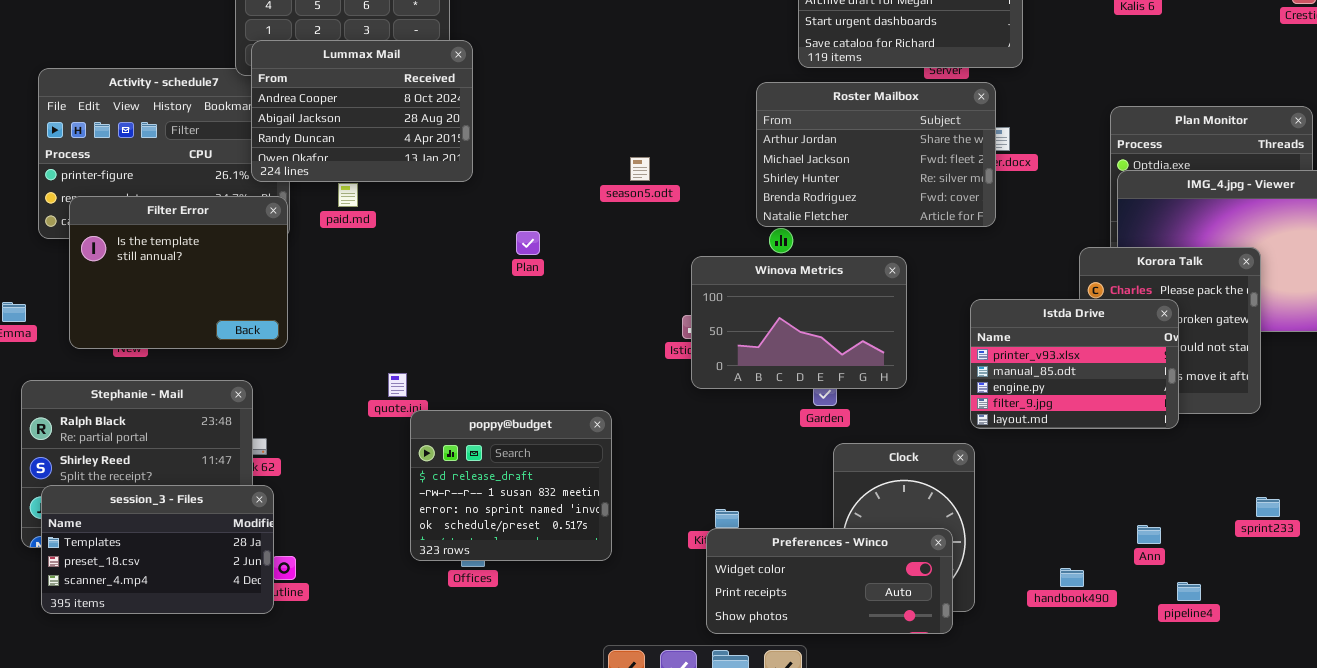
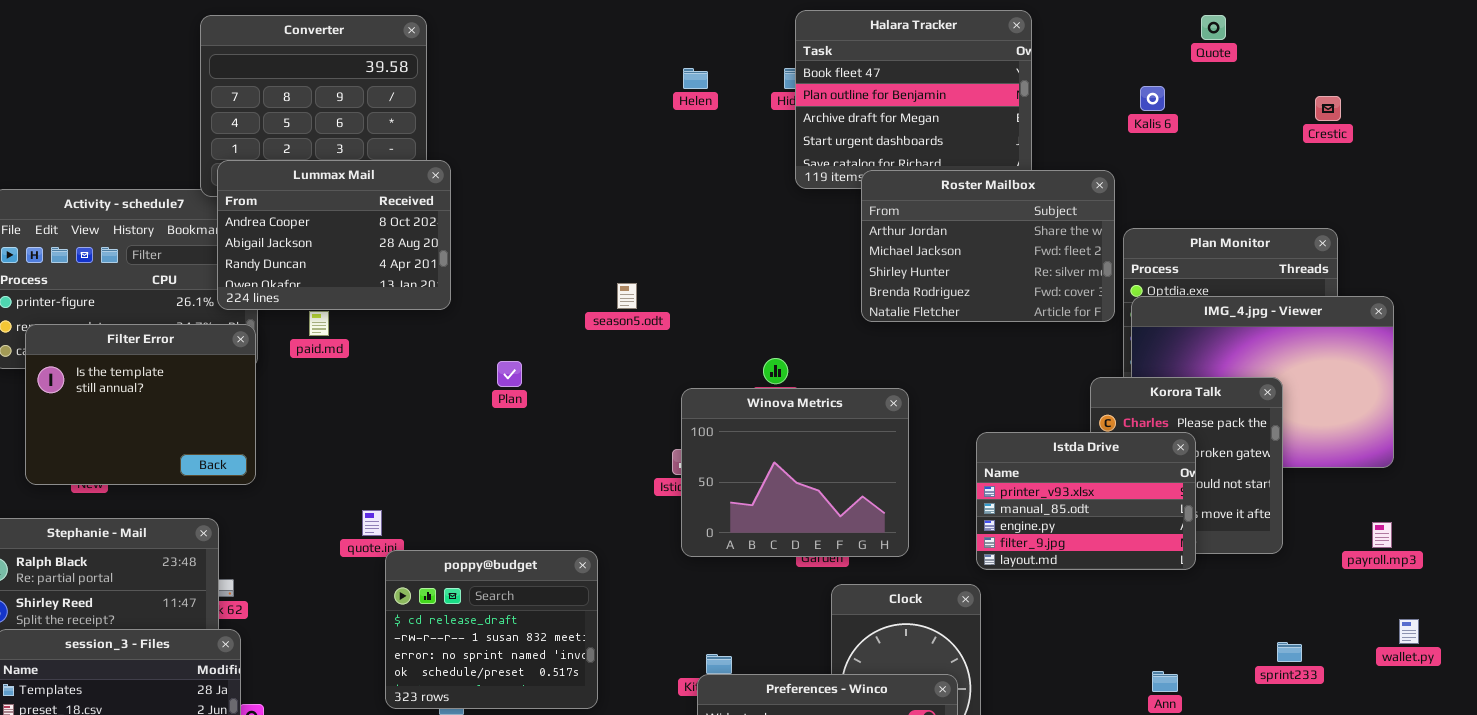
Roster Mailbox: [756,82,996,227] -> [861,170,1115,322], moved
Winova Metrics: [691,256,907,389] -> [681,388,909,557], resized

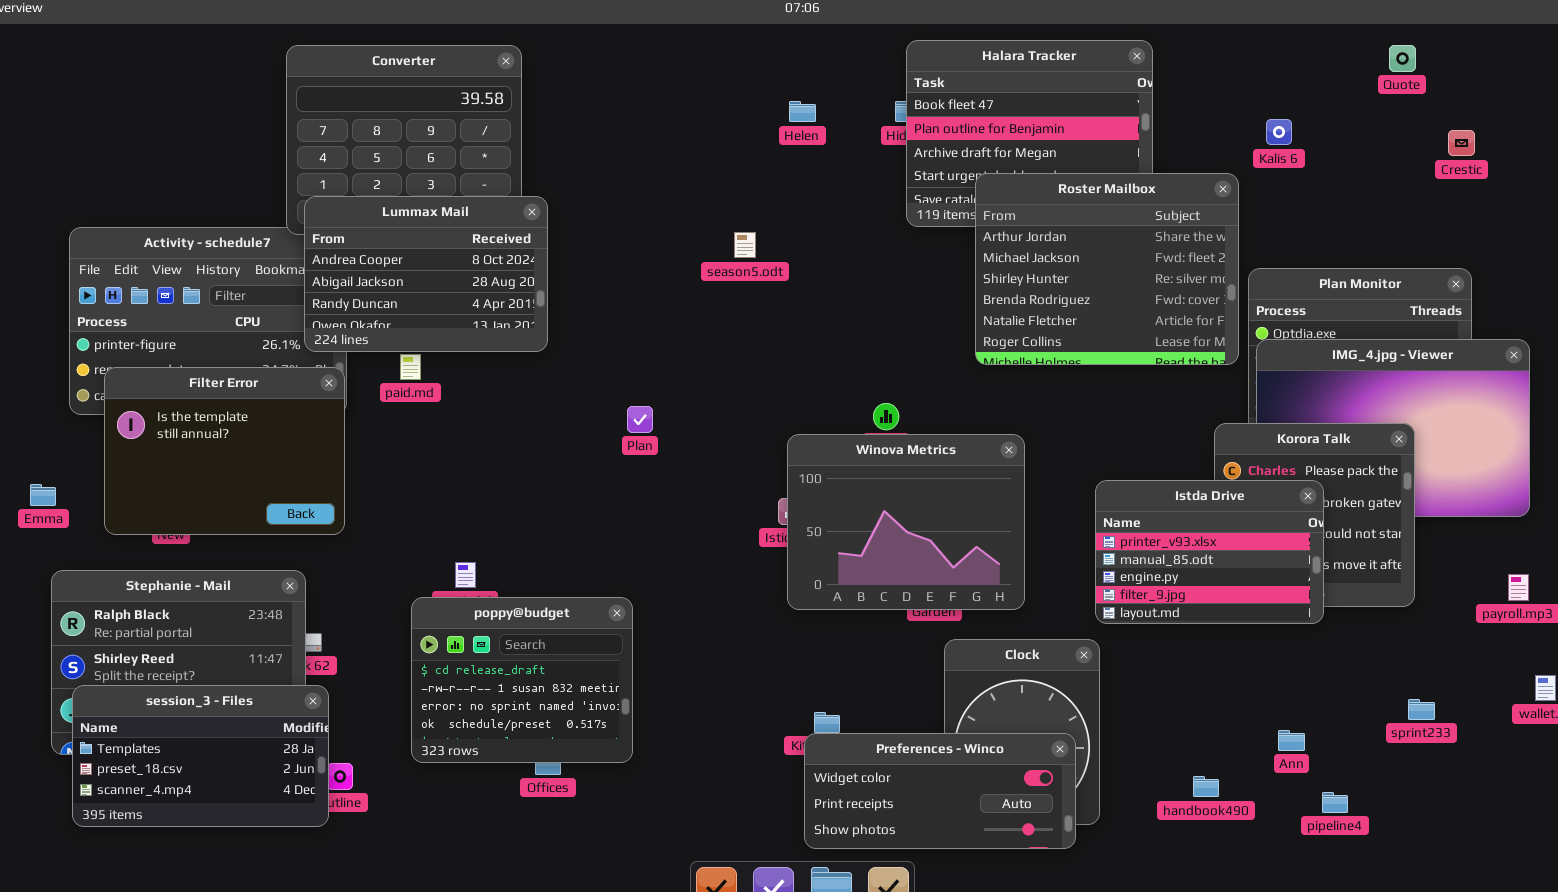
Quote: [1201,15,1226,40] -> [1389,45,1416,72], moved
Roster Mailbox: [861,170,1115,322] -> [975,173,1239,365], resized
season5.odt: [617,283,637,309] -> [734,232,756,258], moved
Plan: [497,361,522,387] -> [627,406,653,433], moved
poppy@budget: [385,550,598,709] -> [411,597,633,763], moved

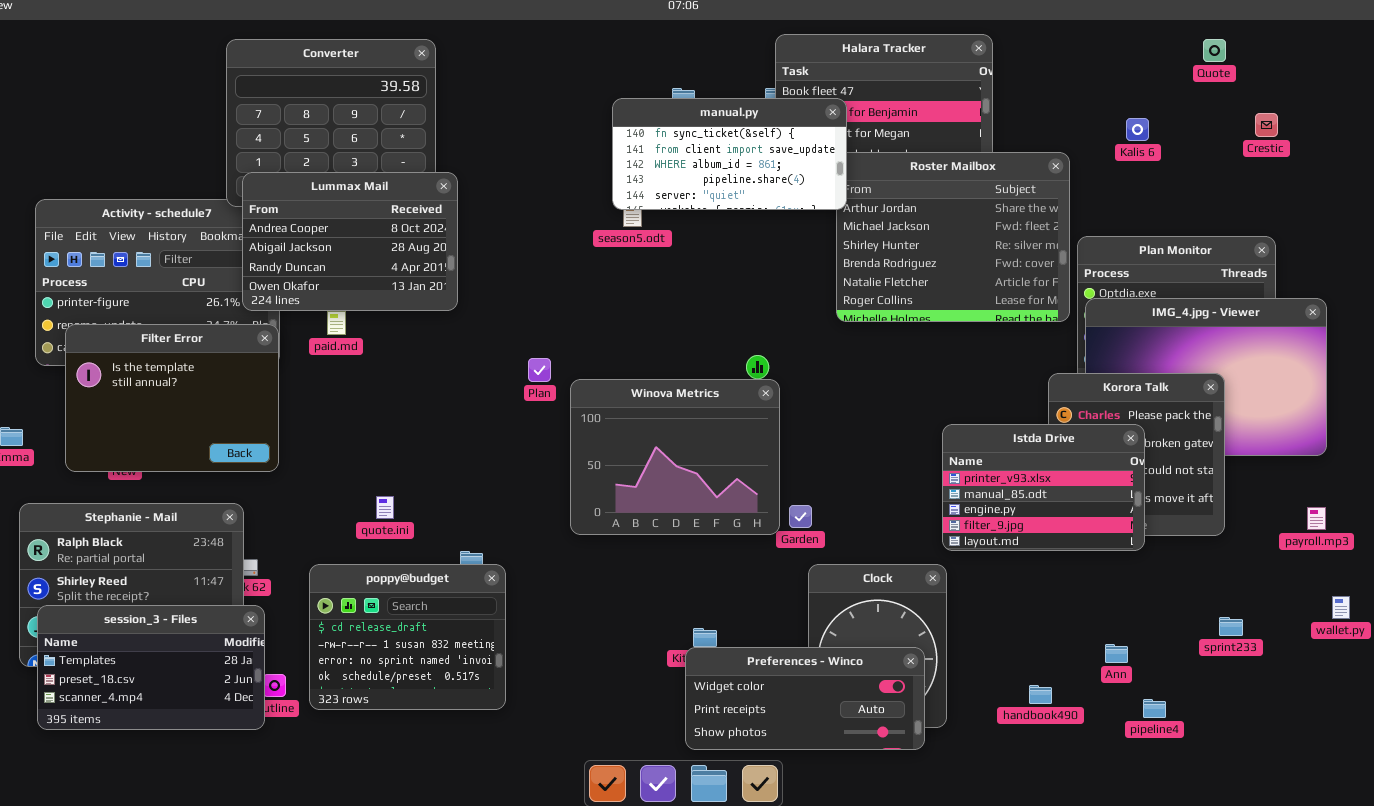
manual.py: none -> [612,98,847,210], opened
Kalis 6: [1266,119,1292,145] -> [1126,118,1149,141], moved
Winova Metrics: [787,434,1025,610] -> [570,379,780,535], moved
poppy@budget: [411,597,633,763] -> [309,564,506,710], moved

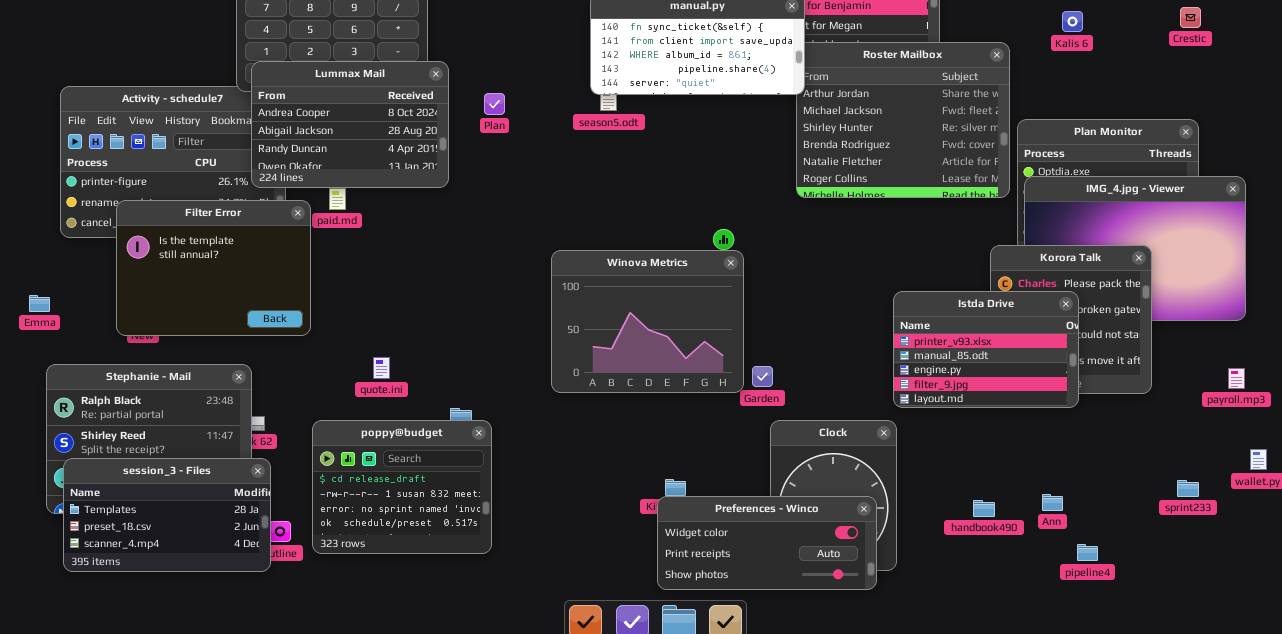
Filter Error: [65,324,279,472] -> [116,200,311,336], moved
Plan: [528,358,551,382] -> [484,93,505,115], moved
sprint233: [1219,617,1243,636] -> [1177,480,1199,497], moved
handbook490: [1029,685,1052,704] -> [973,500,995,517], moved

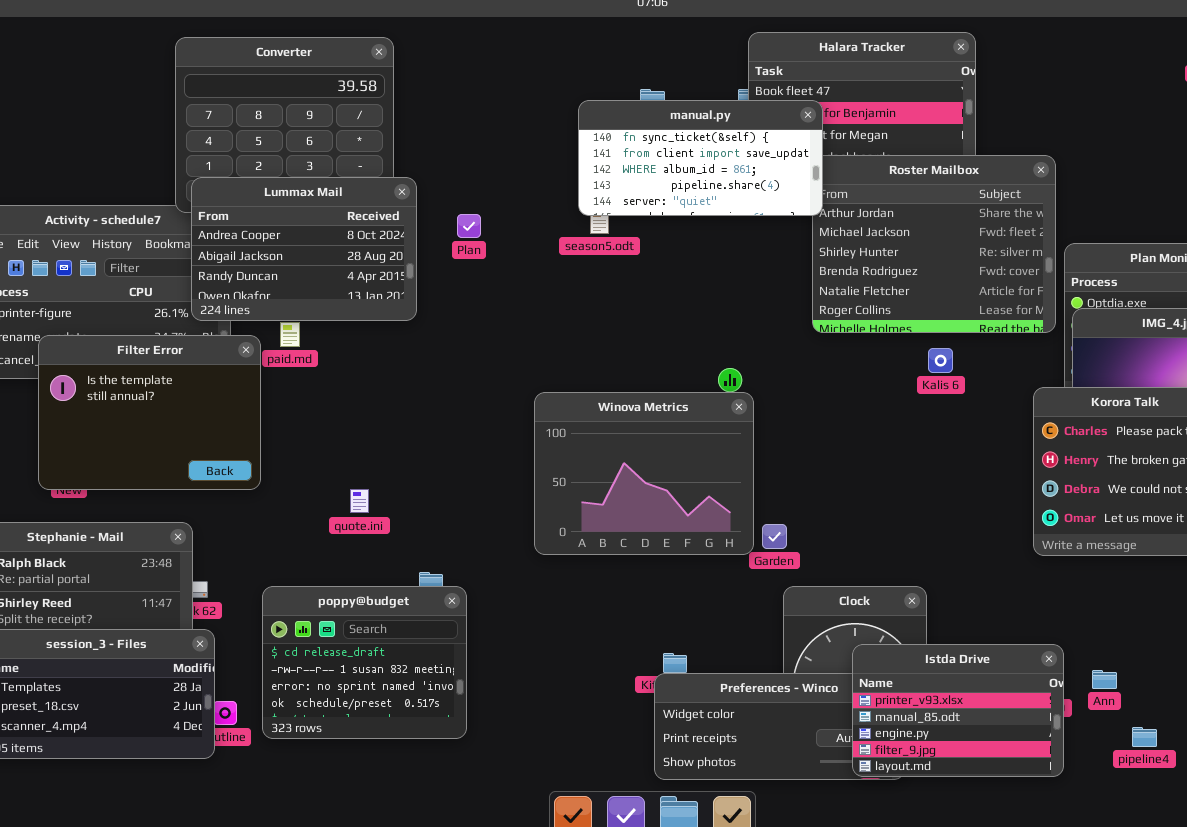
Kalis 6: [1062,11,1083,32] -> [928,348,953,373], moved
Istda Drive: [893,291,1079,408] -> [852,644,1064,777], moved
quote.ini: [373,357,390,379] -> [350,489,369,513], moved

